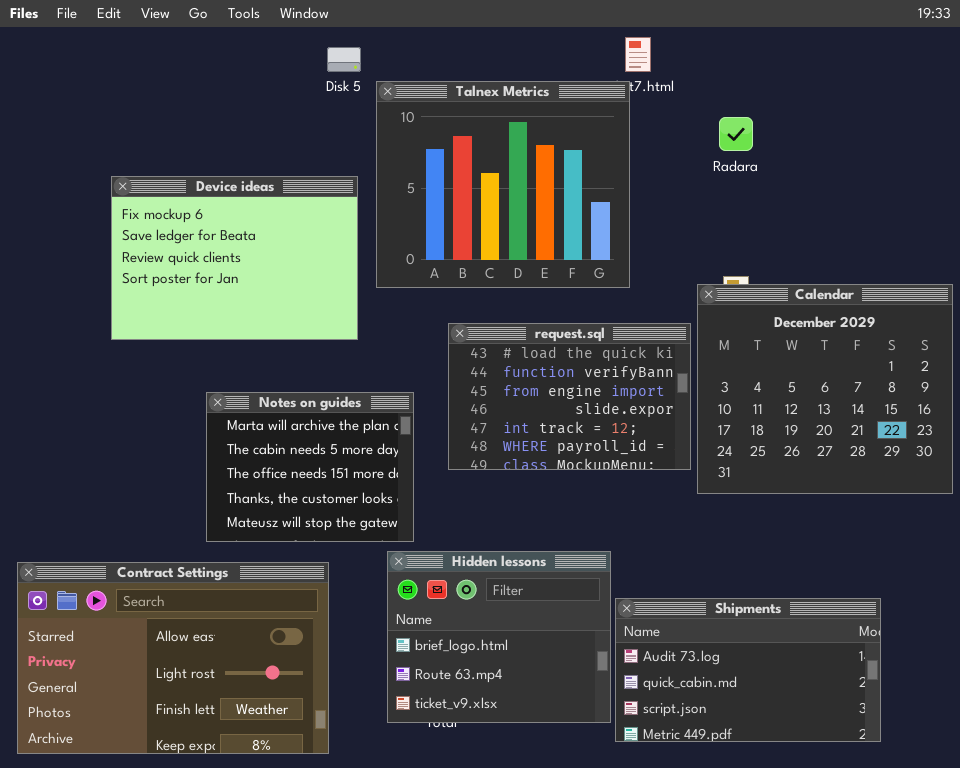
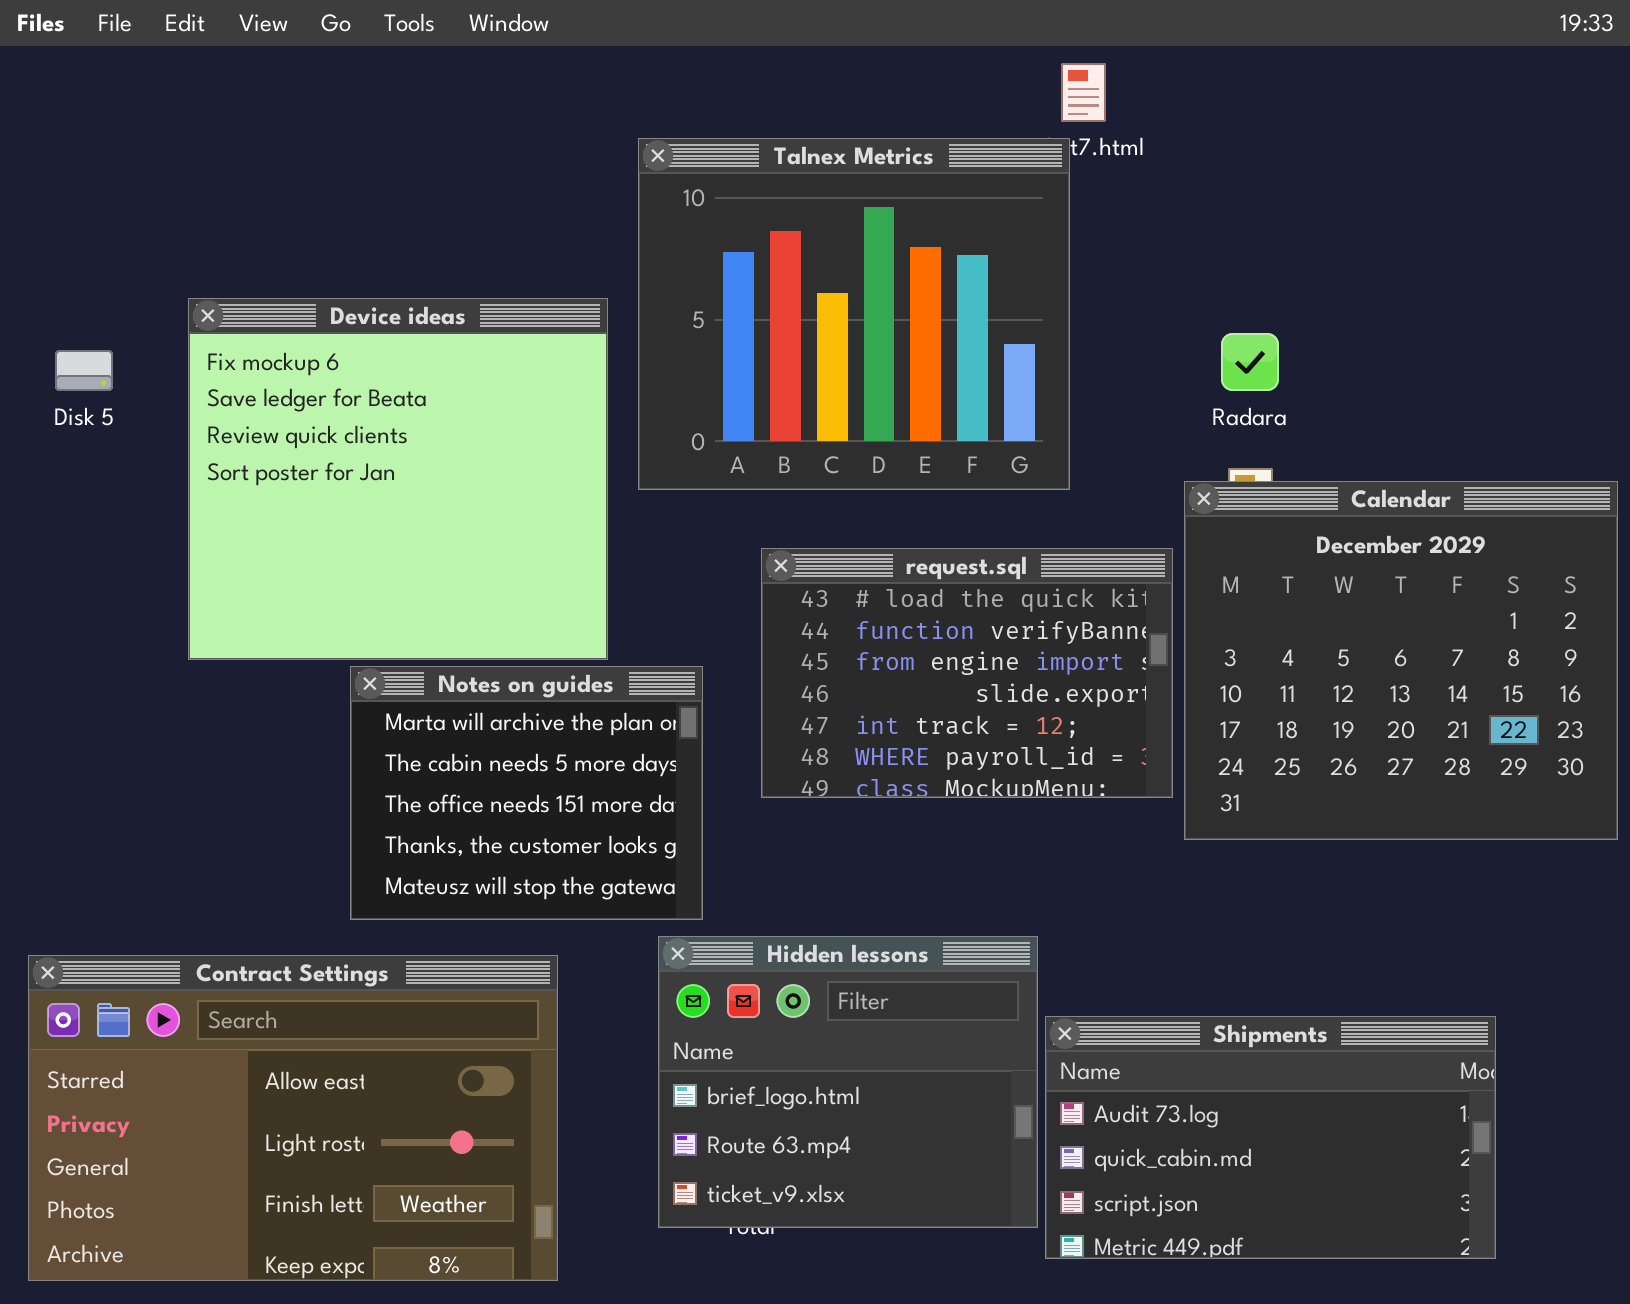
Disk 5: [327,47,361,72] -> [55,350,113,391], moved
Radara: [719,117,753,151] -> [1221,333,1279,391], moved
Device ideas: [111,176,358,340] -> [188,298,608,660], resized

